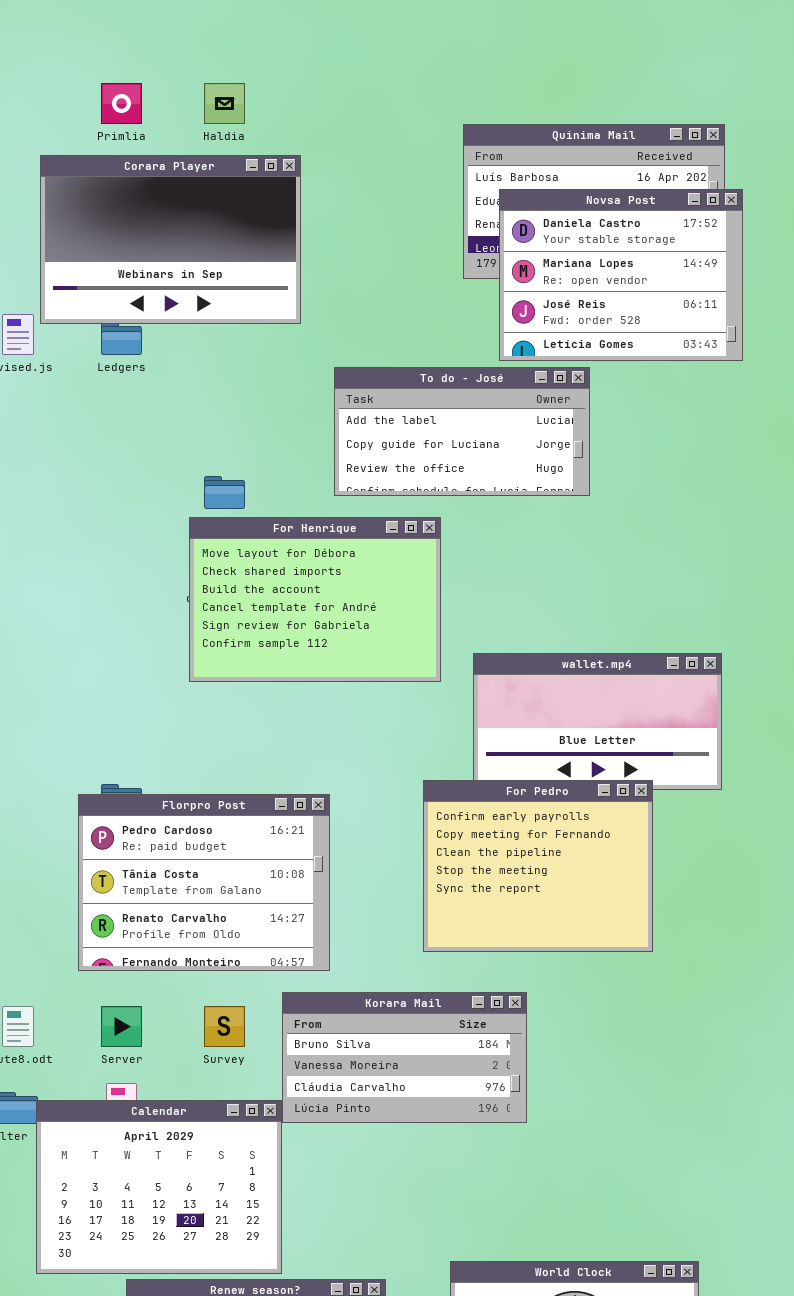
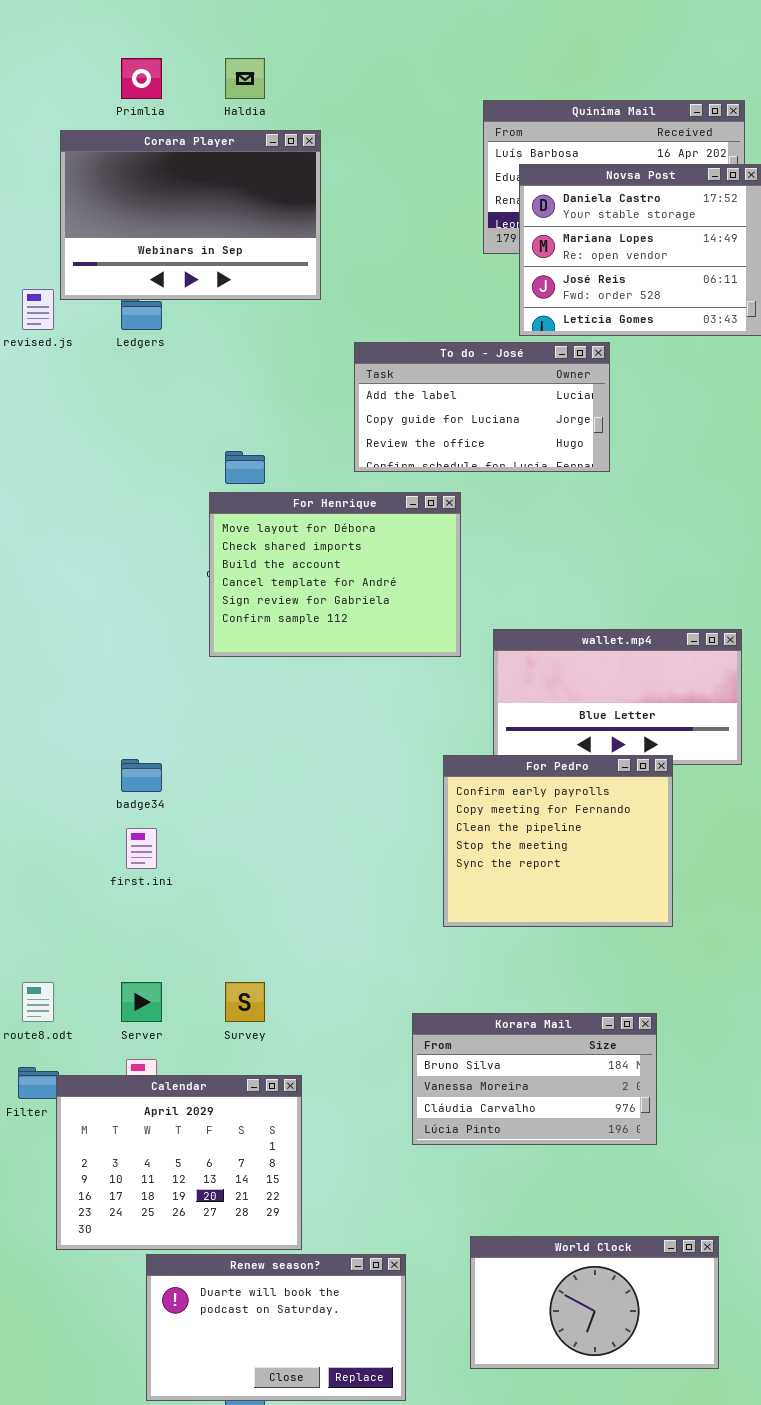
Florpro Post: [78,794,330,971] -> none, closed
Korara Mail: [282,992,527,1123] -> [412,1013,657,1145], moved

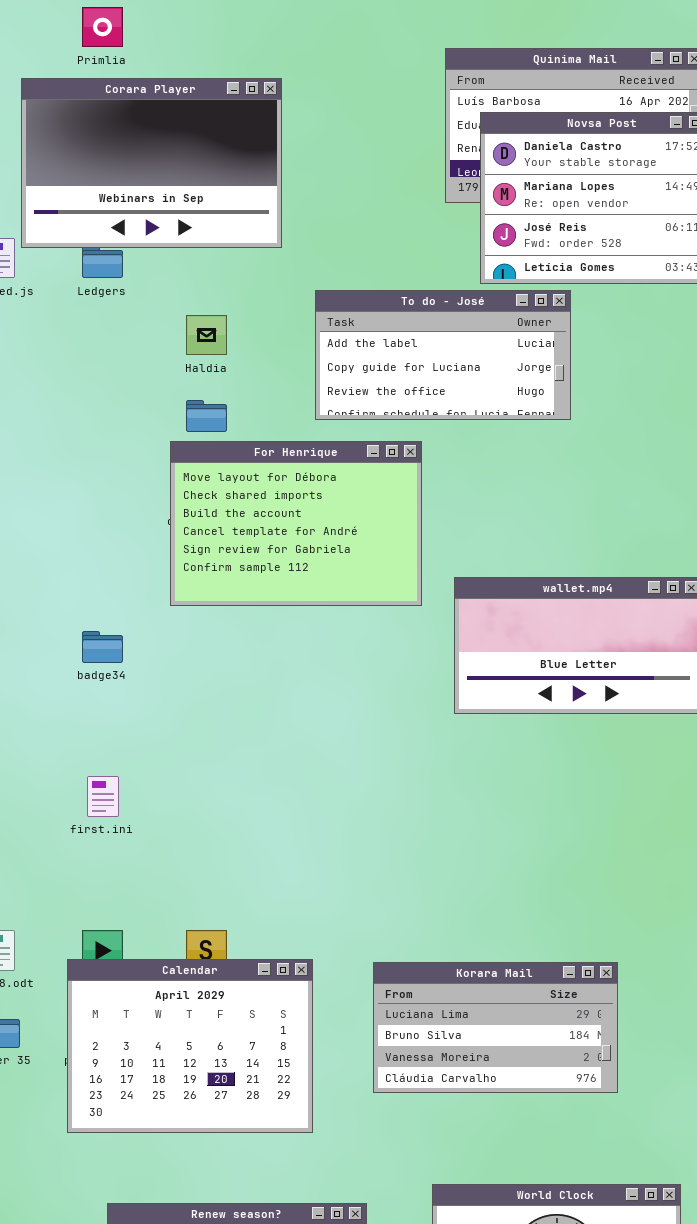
Haldia: [225,58,265,99] -> [186,315,227,355], moved
For Pedro: [443,755,673,927] -> none, closed
badge34: [121,759,162,792] -> [82,631,123,663], moved
Korara Mail: [412,1013,657,1145] -> [373,962,618,1093], scrolled up 1 row
Calendar: [56,1075,302,1250] -> [67,959,313,1133], moved

